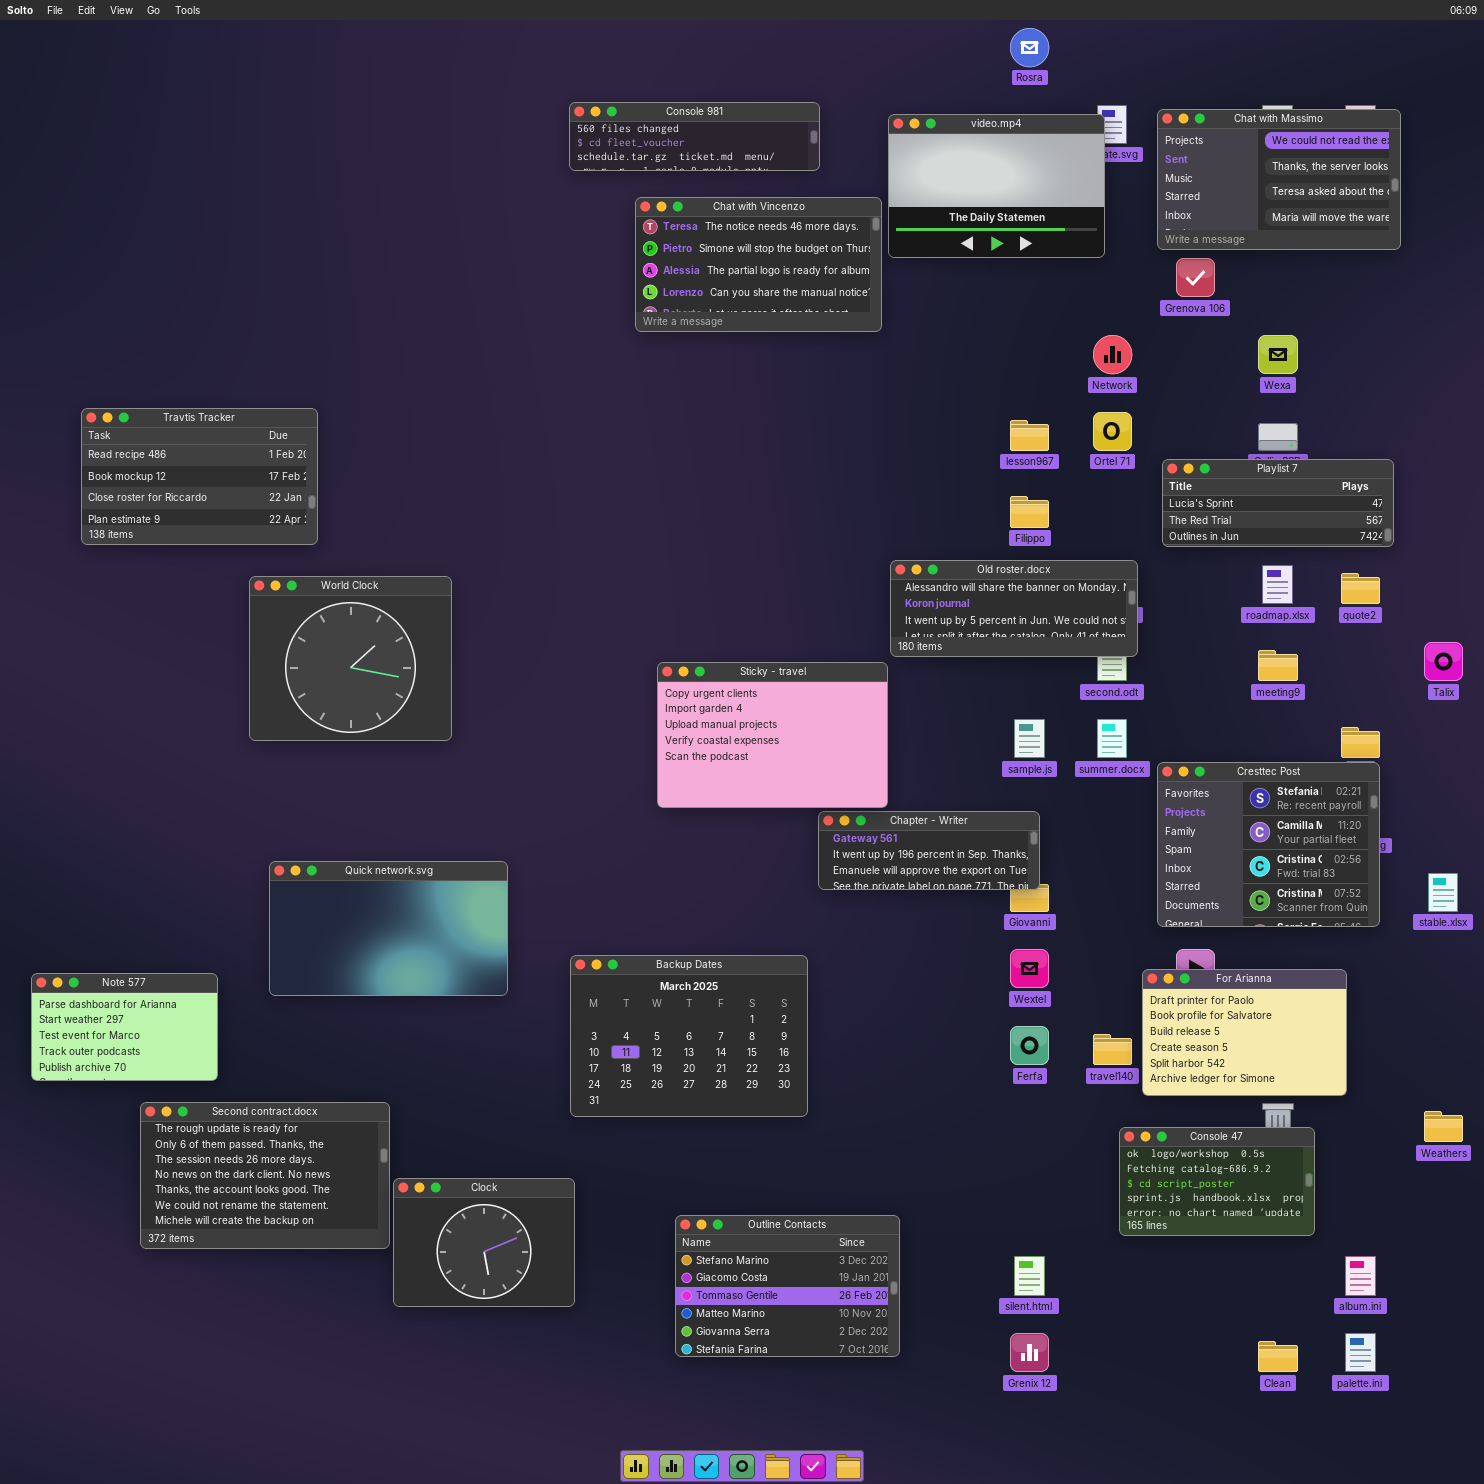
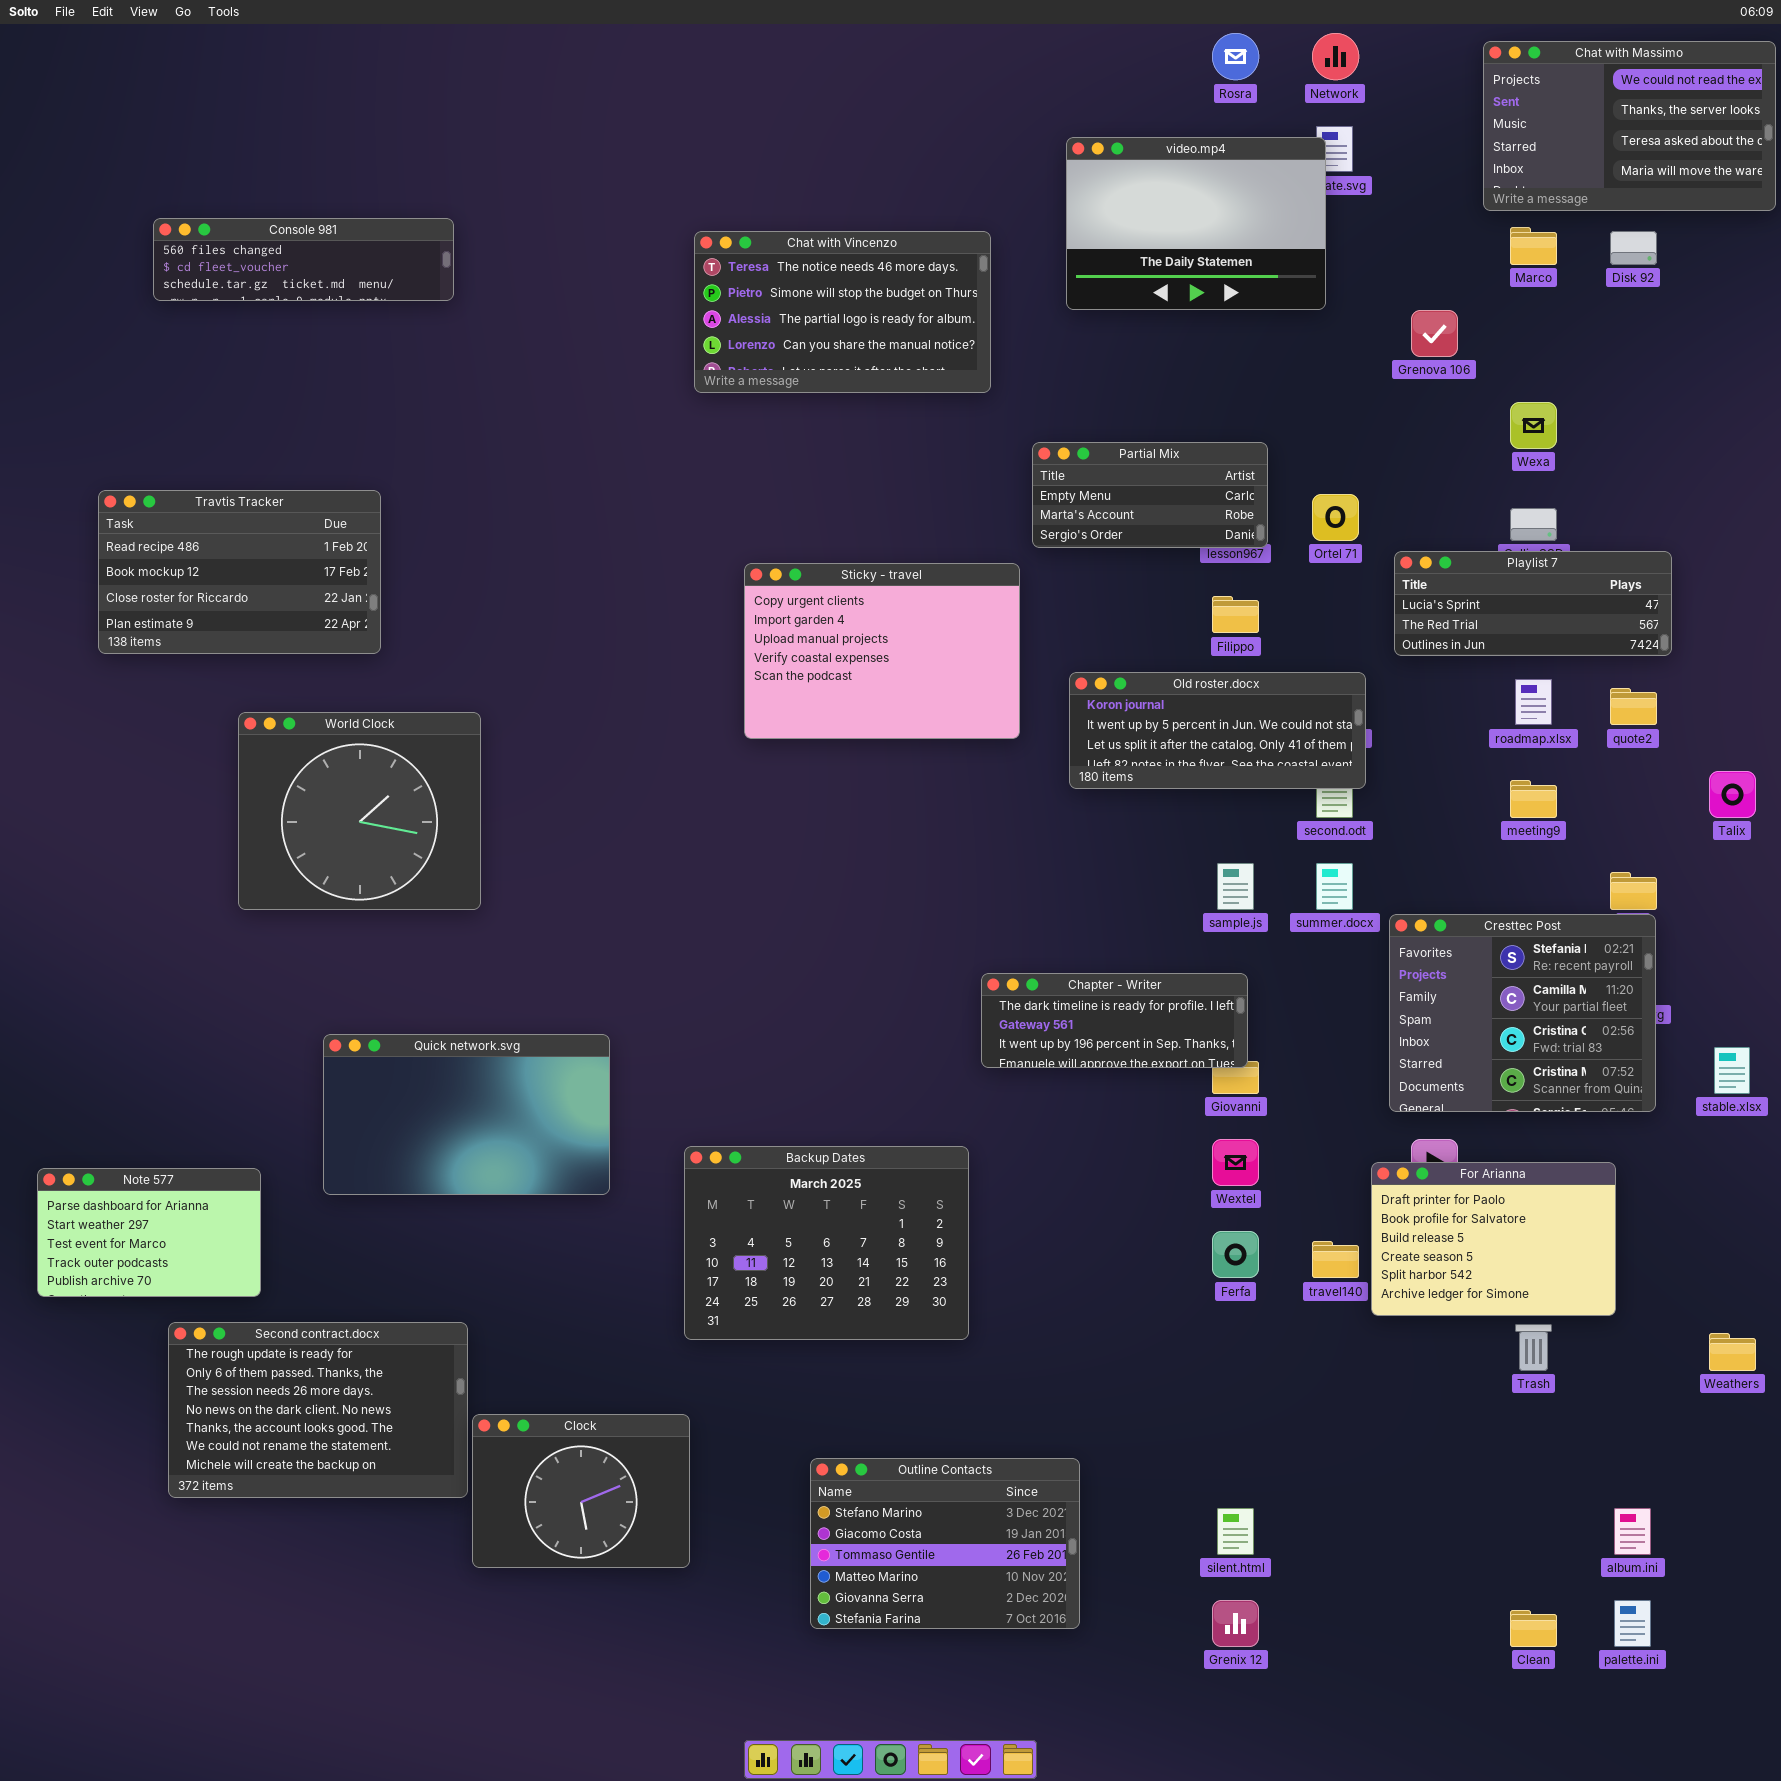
Console 981: [569,102,820,171] -> [153,218,454,301], moved
Chat with Massimo: [1157,109,1401,250] -> [1483,41,1776,211], moved
Chat with Vincenzo: [635,197,882,332] -> [694,231,991,393], moved
Network: [1093,335,1132,374] -> [1312,33,1359,80], moved
Partial Mix: none -> [1032,442,1268,548], opened
Old roster.docx: [890,560,1138,657] -> [1069,672,1366,789], scrolled down 1 row
World Clock: [249,576,452,741] -> [238,712,481,910], moved
Sticky - travel: [657,662,888,808] -> [744,563,1020,739], moved
Chapter - Writer: [818,811,1040,890] -> [981,973,1248,1068], scrolled up 1 row
Console 47: [1119,1127,1315,1236] -> none, closed

